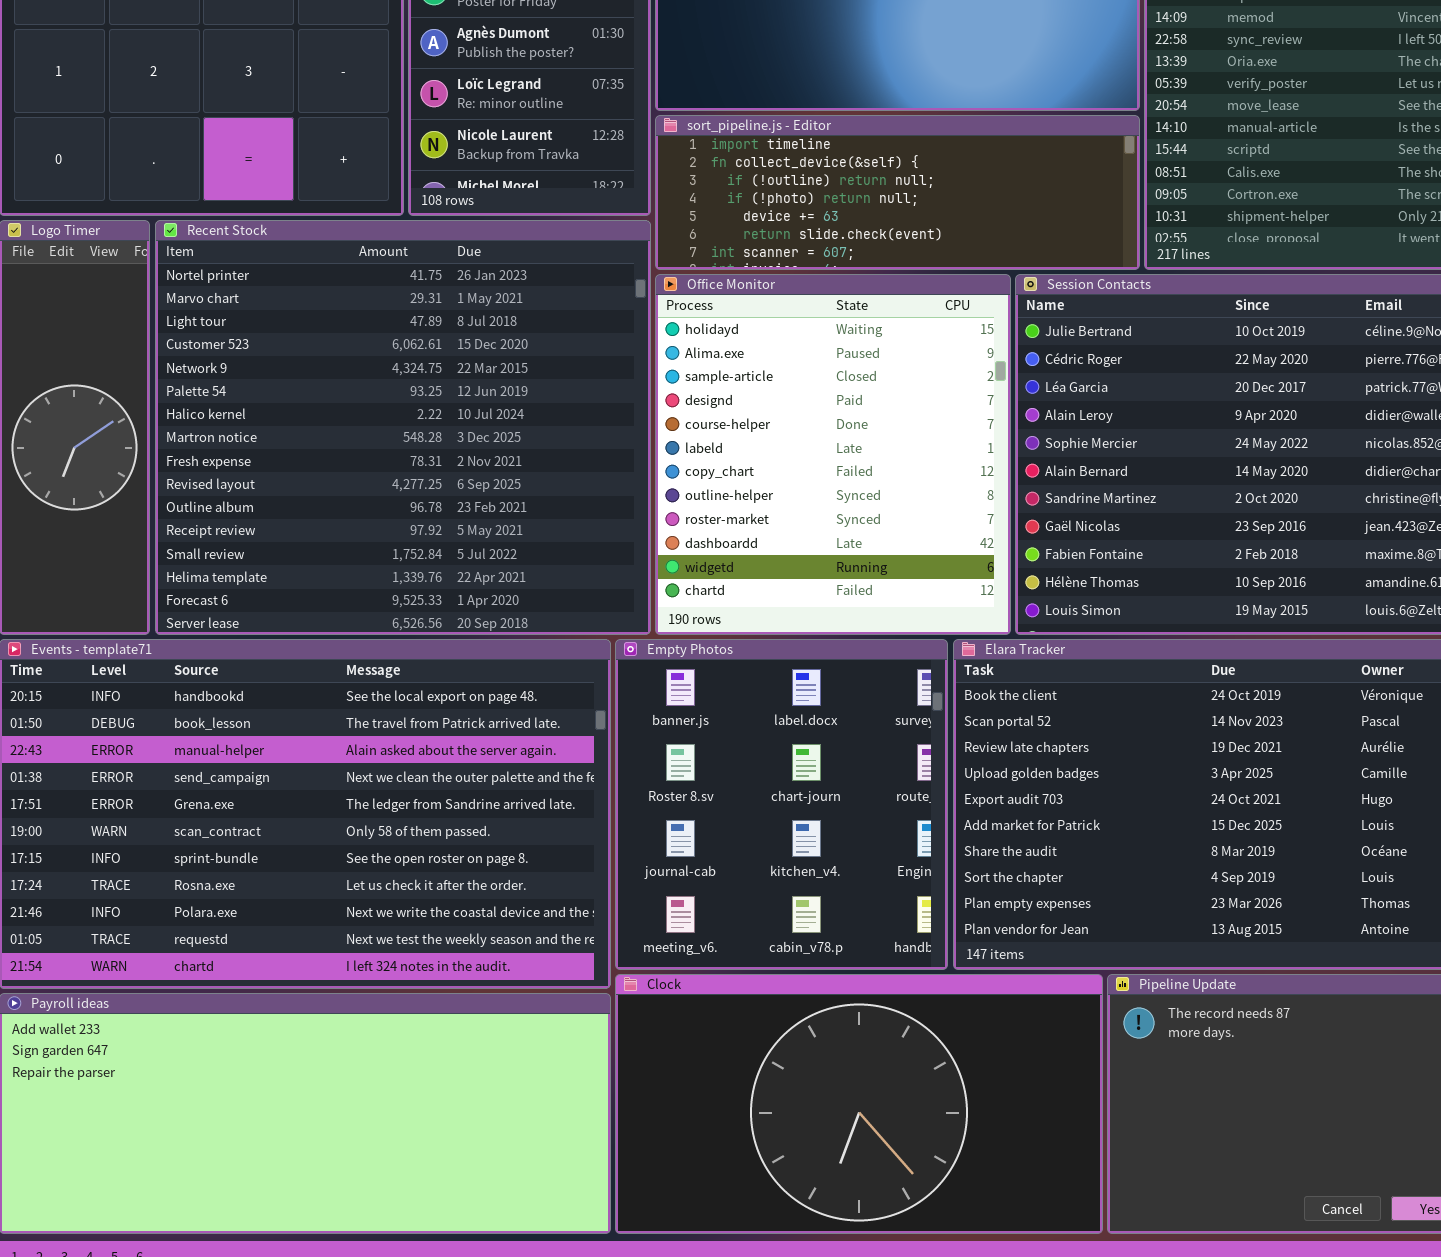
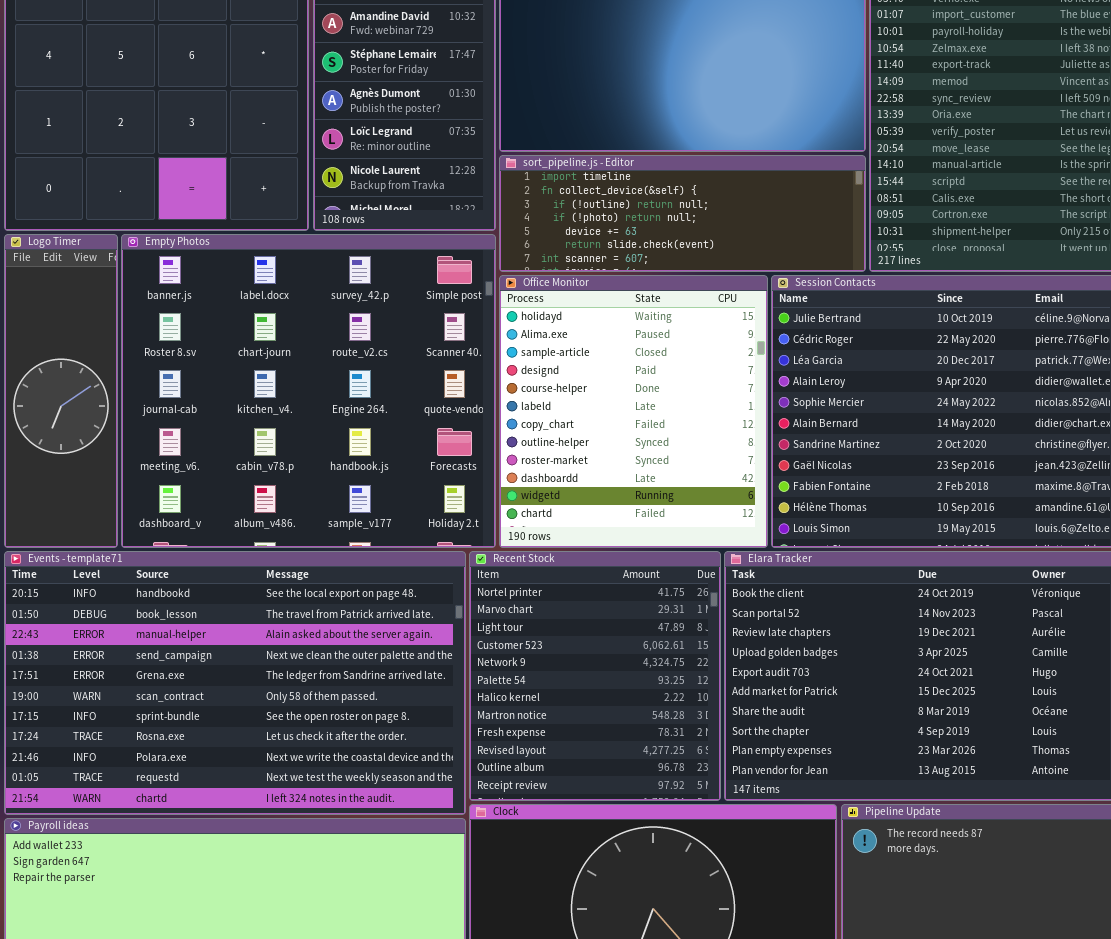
Recent Stock: [155,220,651,635] -> [469,551,721,801], moved, resized
Empty Photos: [615,639,948,970] -> [121,234,496,548], moved, resized

